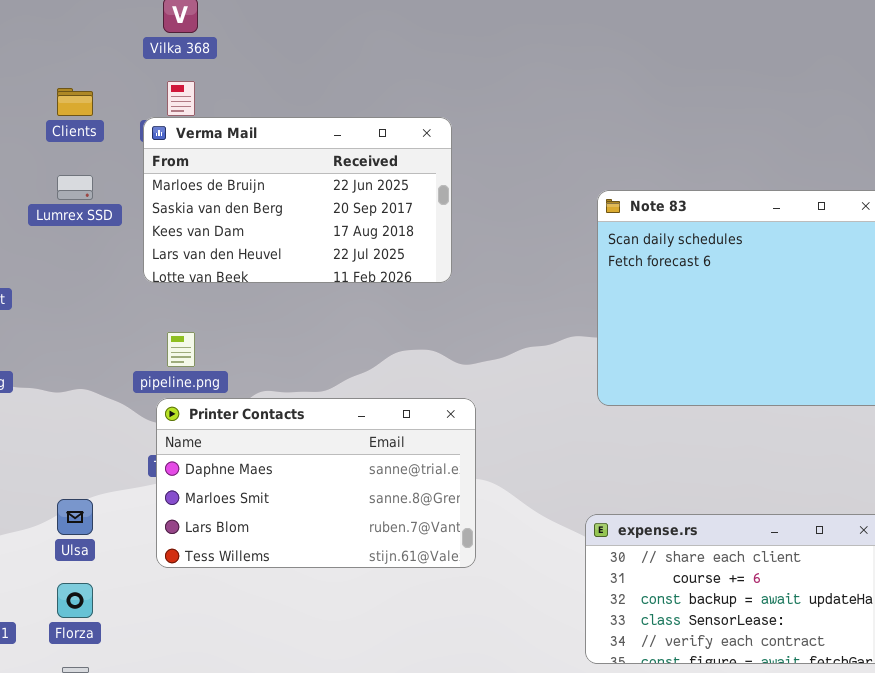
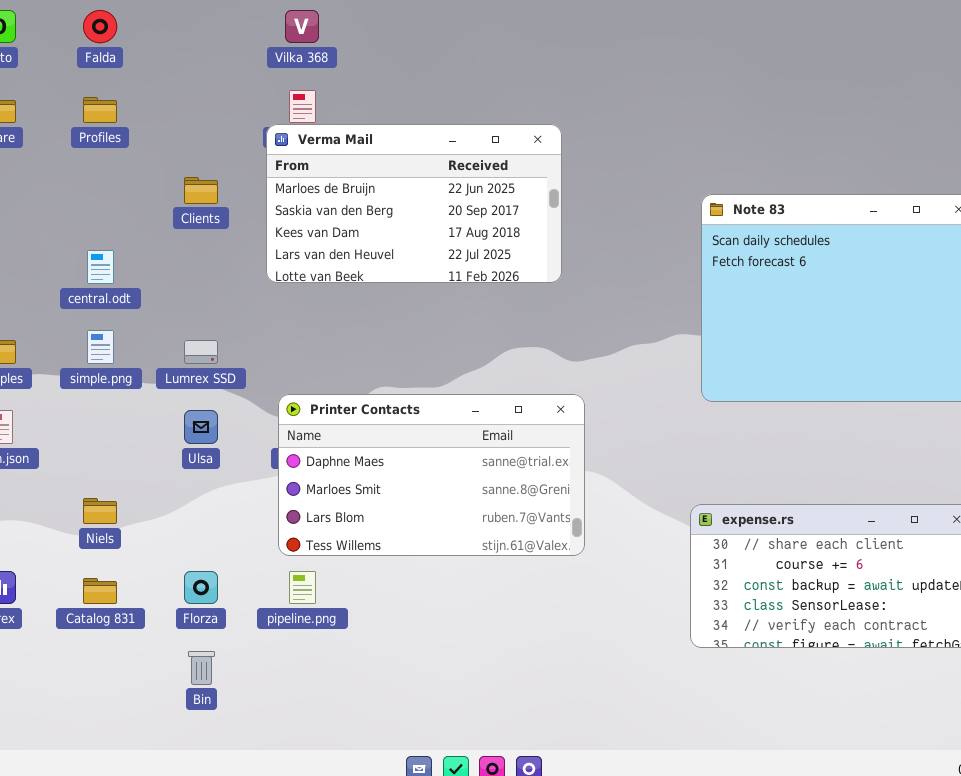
Clients: [57,88,93,116] -> [184,177,218,204], moved
Lumrex SSD: [57,175,93,200] -> [184,340,218,364], moved
pipeline.png: [167,332,195,367] -> [289,571,316,604], moved
Ulsa: [57,499,93,535] -> [184,410,218,444], moved

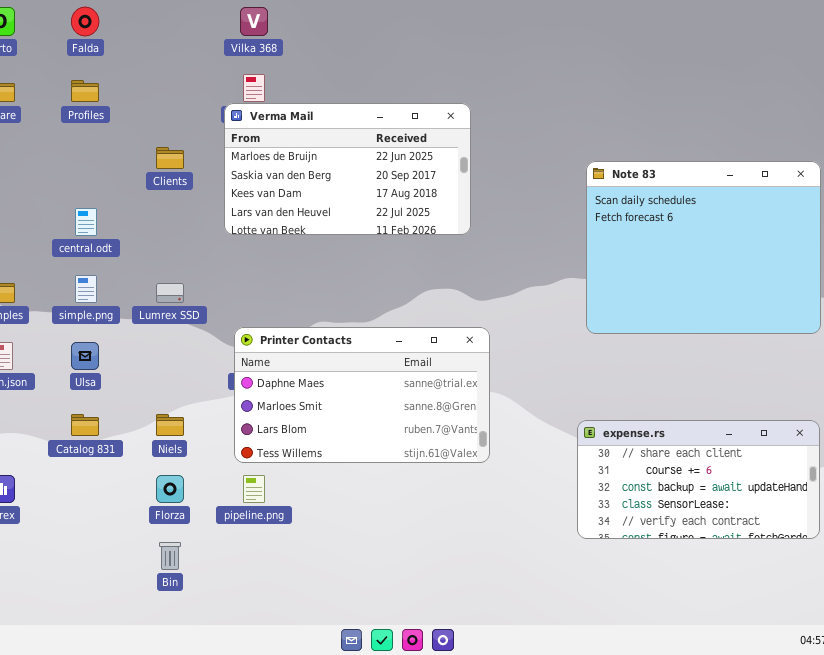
Ulsa: [184,410,218,444] -> [71,342,99,370], moved
Niels: [83,498,117,524] -> [156,414,184,436], moved
Catalog 831: [83,578,117,604] -> [71,414,99,436], moved

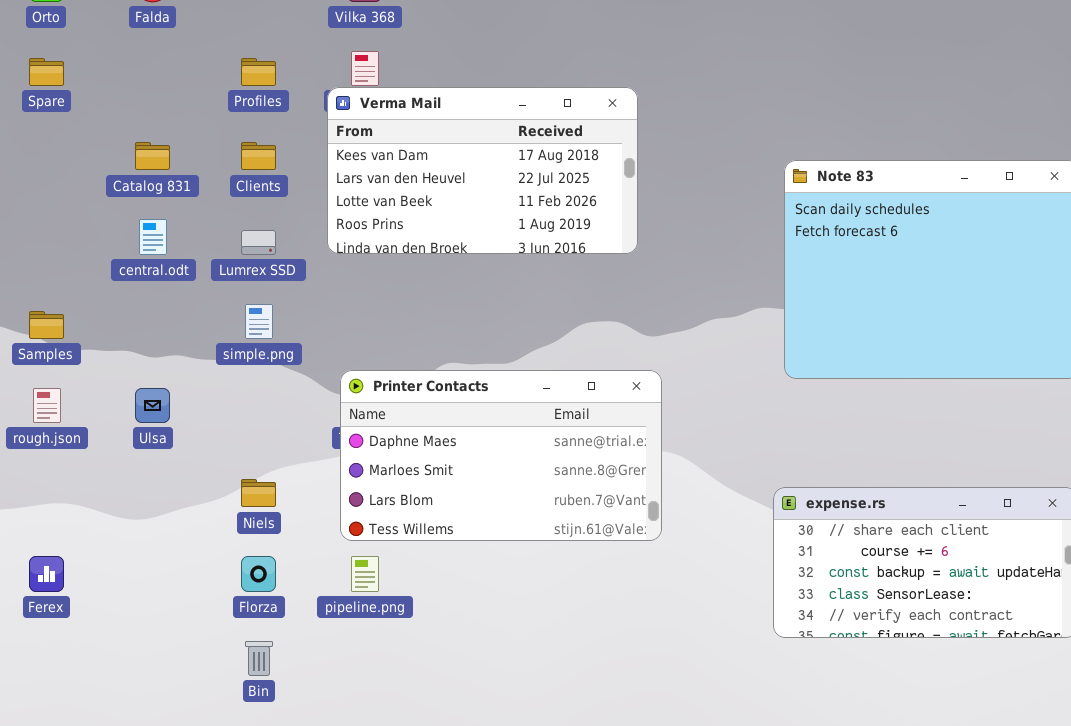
Profiles: [71,80,99,102] -> [241,58,276,86], moved
Verma Mail: [224,103,471,235] -> [327,87,638,254], scrolled down 2 rows
simple.png: [75,275,97,303] -> [245,304,273,339], moved
Lumrex SSD: [156,283,184,303] -> [241,230,276,255], moved
Catalog 831: [71,414,99,436] -> [135,142,170,170], moved

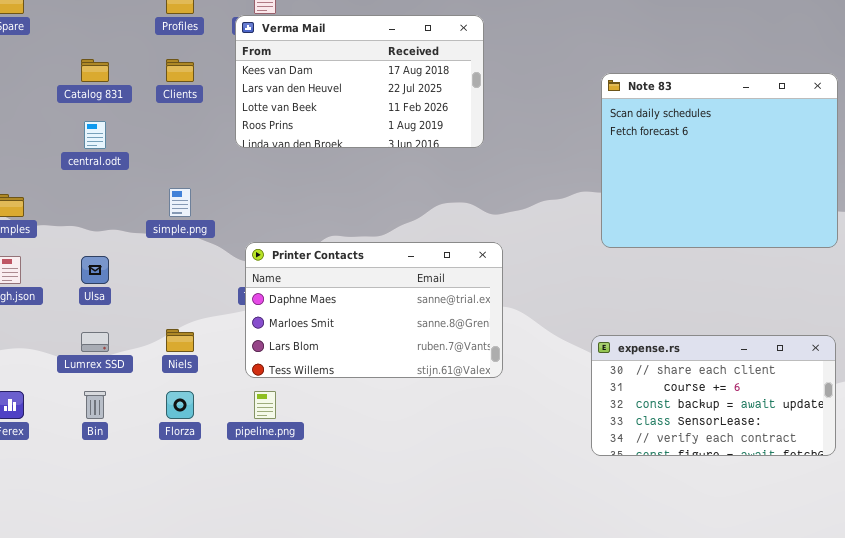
Lumrex SSD: [241,230,276,255] -> [81,332,109,352], moved
Bin: [245,641,273,676] -> [84,391,106,419], moved

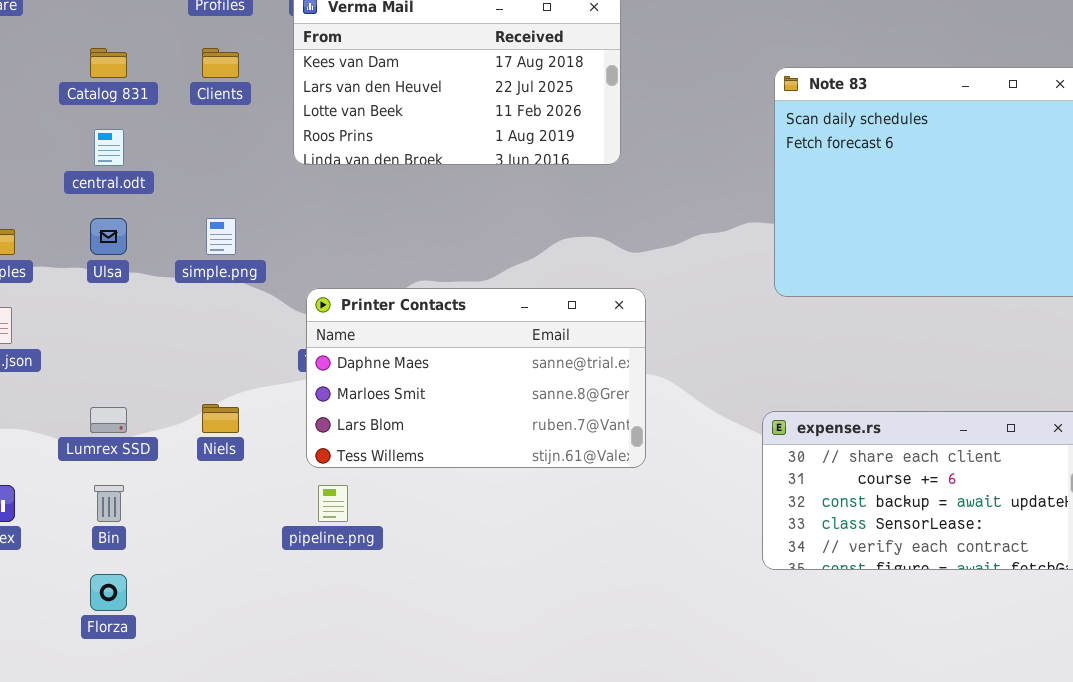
Ulsa: [81,256,109,284] -> [90,218,127,255], moved
Florza: [166,391,194,419] -> [90,574,127,611], moved

